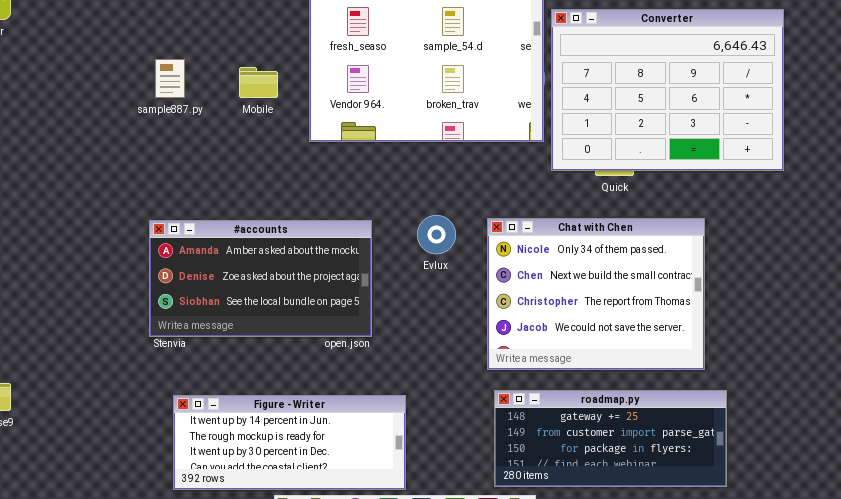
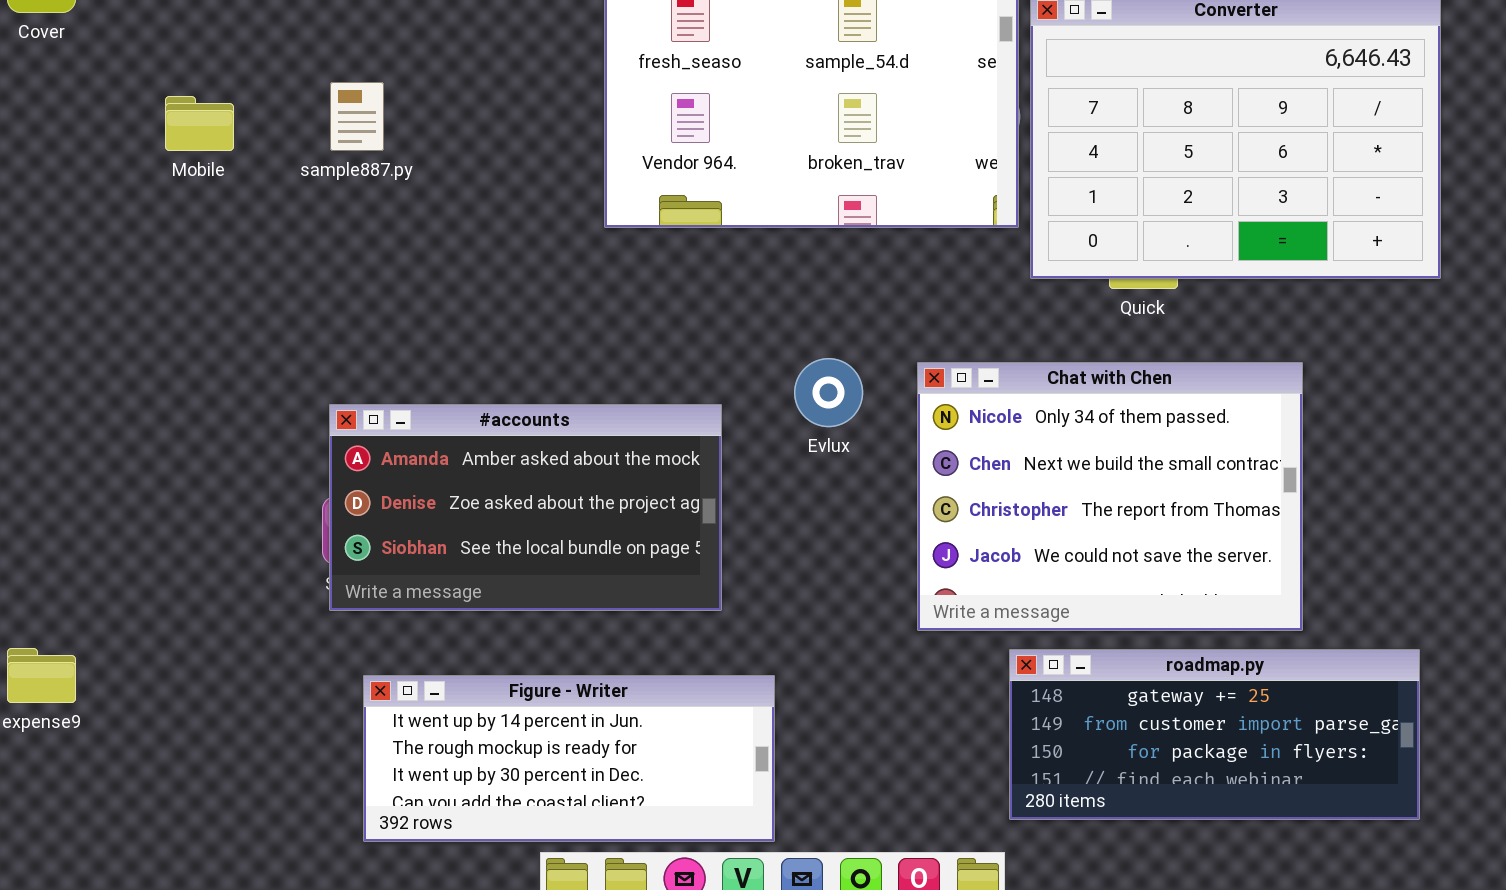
Mobile: [239,67,278,98] -> [165,96,234,151], moved
#accounts: [149,220,372,337] -> [329,404,722,611], moved
roadmap.py: [494,390,727,487] -> [1009,649,1420,820], moved

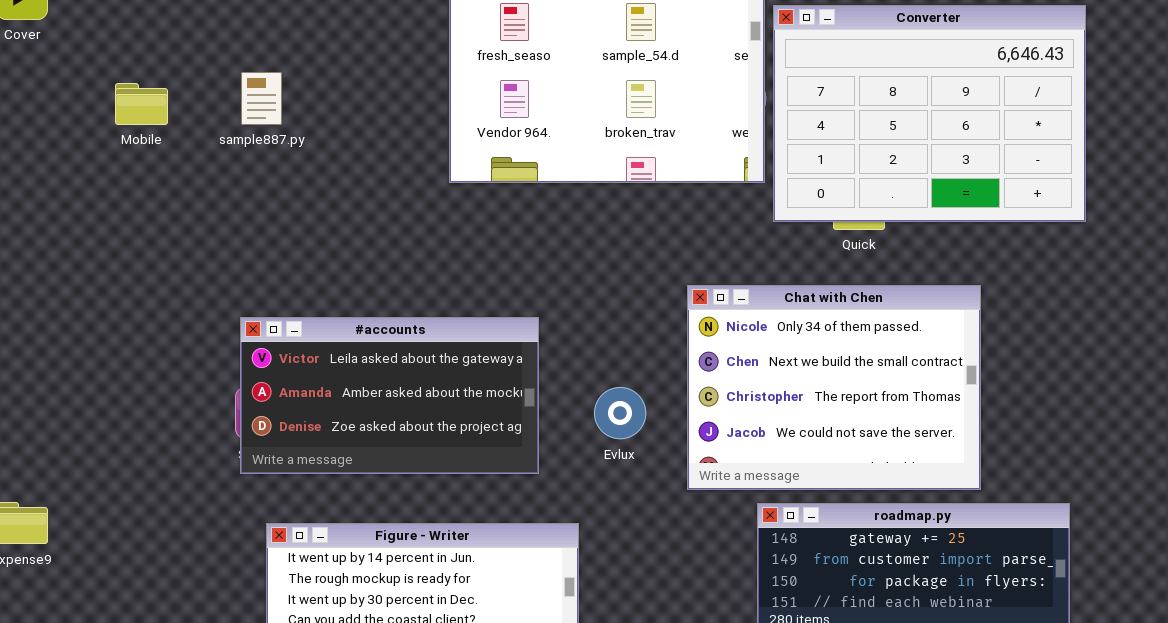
Evlux: [794,358,863,427] -> [594,387,646,439], moved
#accounts: [329,404,722,611] -> [240,317,539,474], scrolled up 1 row

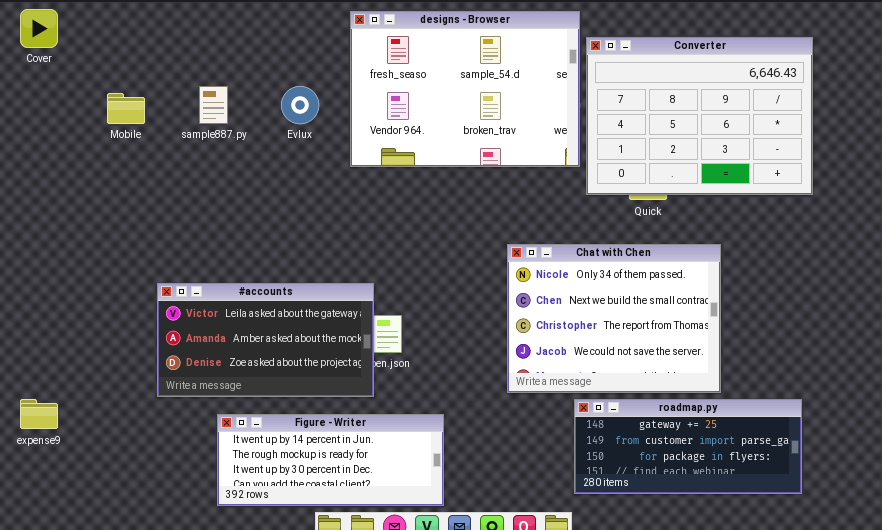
Chat with Chen: [687,285,981,490] -> [507,244,721,393], moved
#accounts: [240,317,539,474] -> [157,283,374,397], moved
Evlux: [594,387,646,439] -> [281,86,319,124], moved

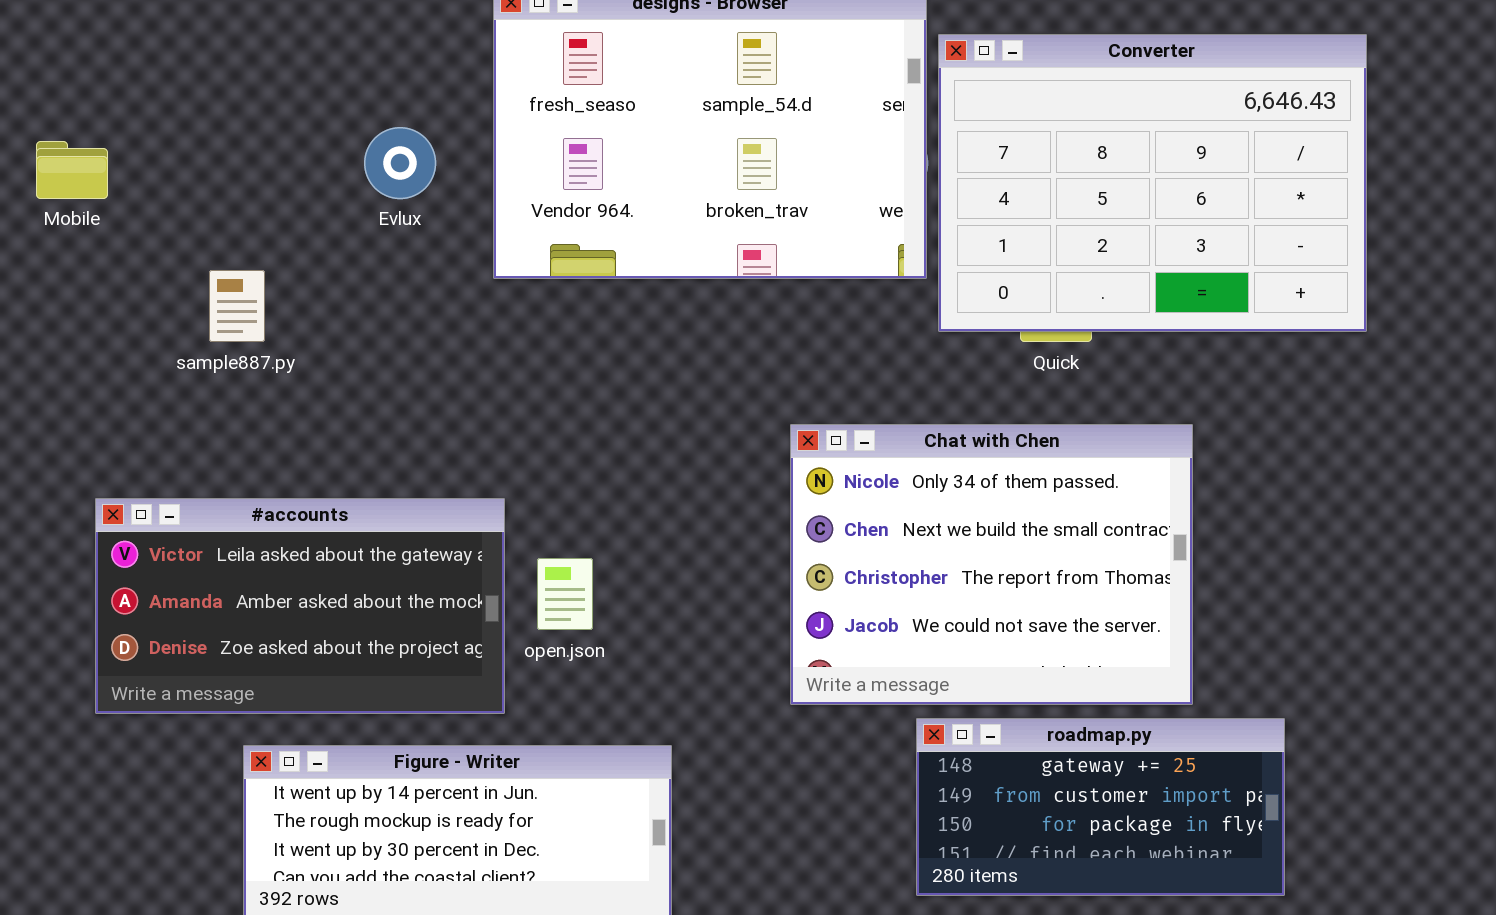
sample887.py: [199,86,228,124] -> [209,270,265,342], moved
#accounts: [157,283,374,397] -> [95,498,505,714], moved
roadmap.py: [574,399,802,494] -> [916,718,1285,896], resized

